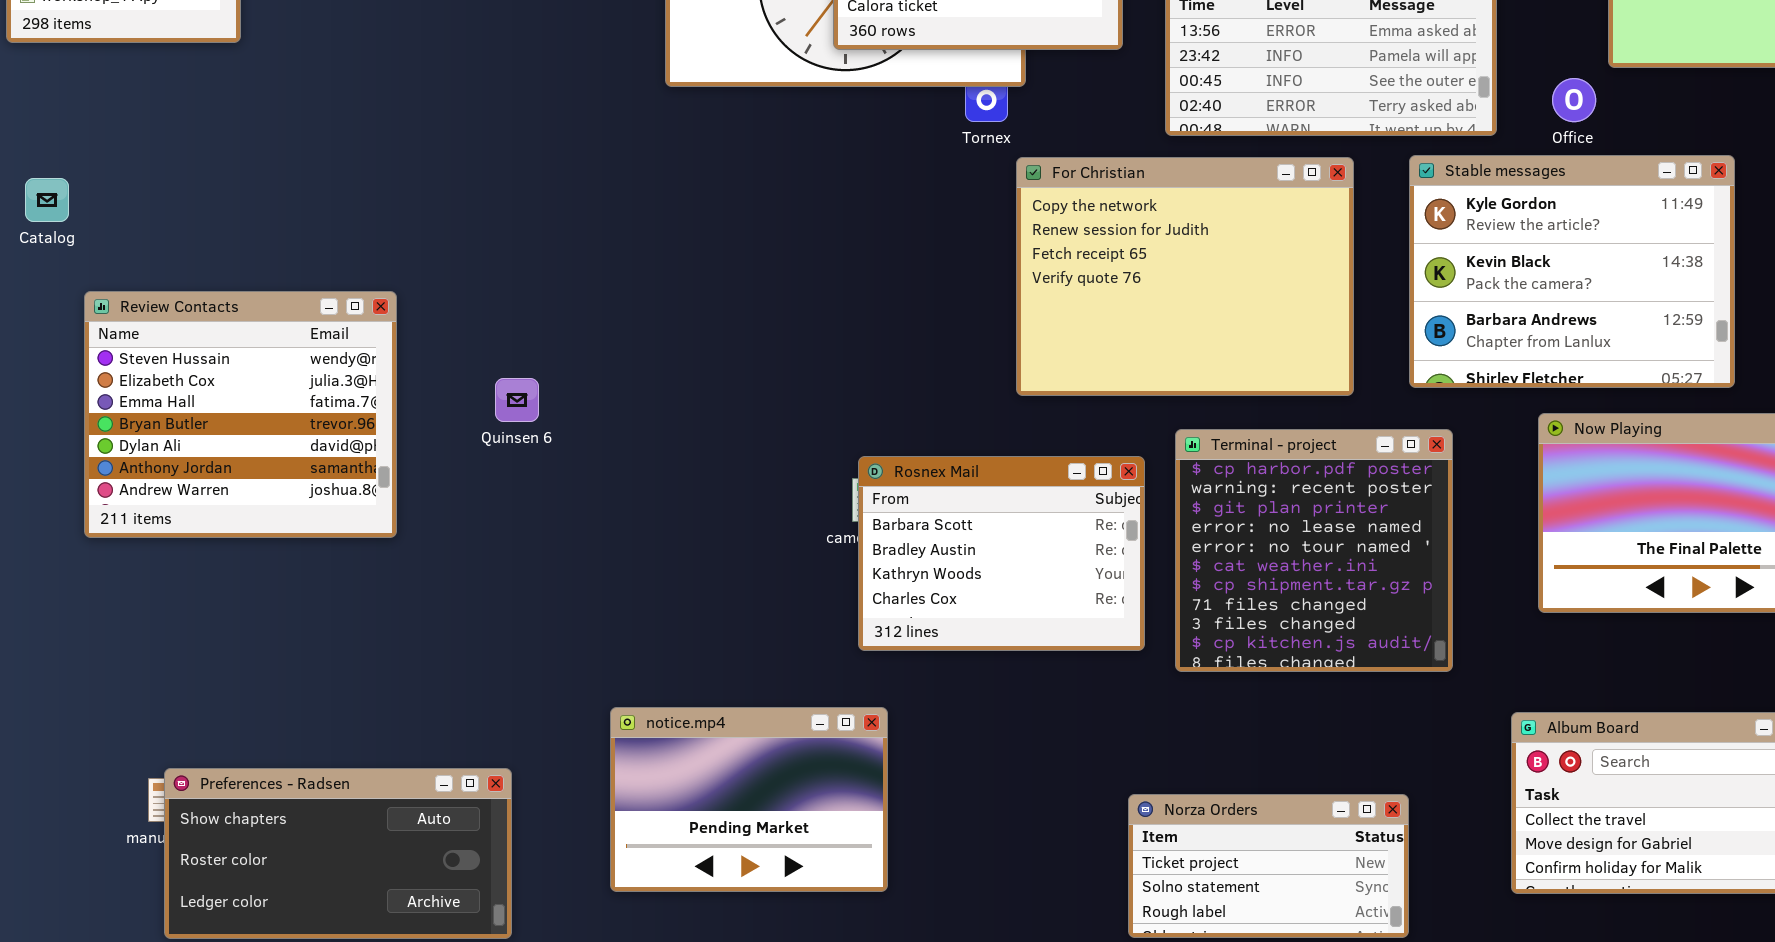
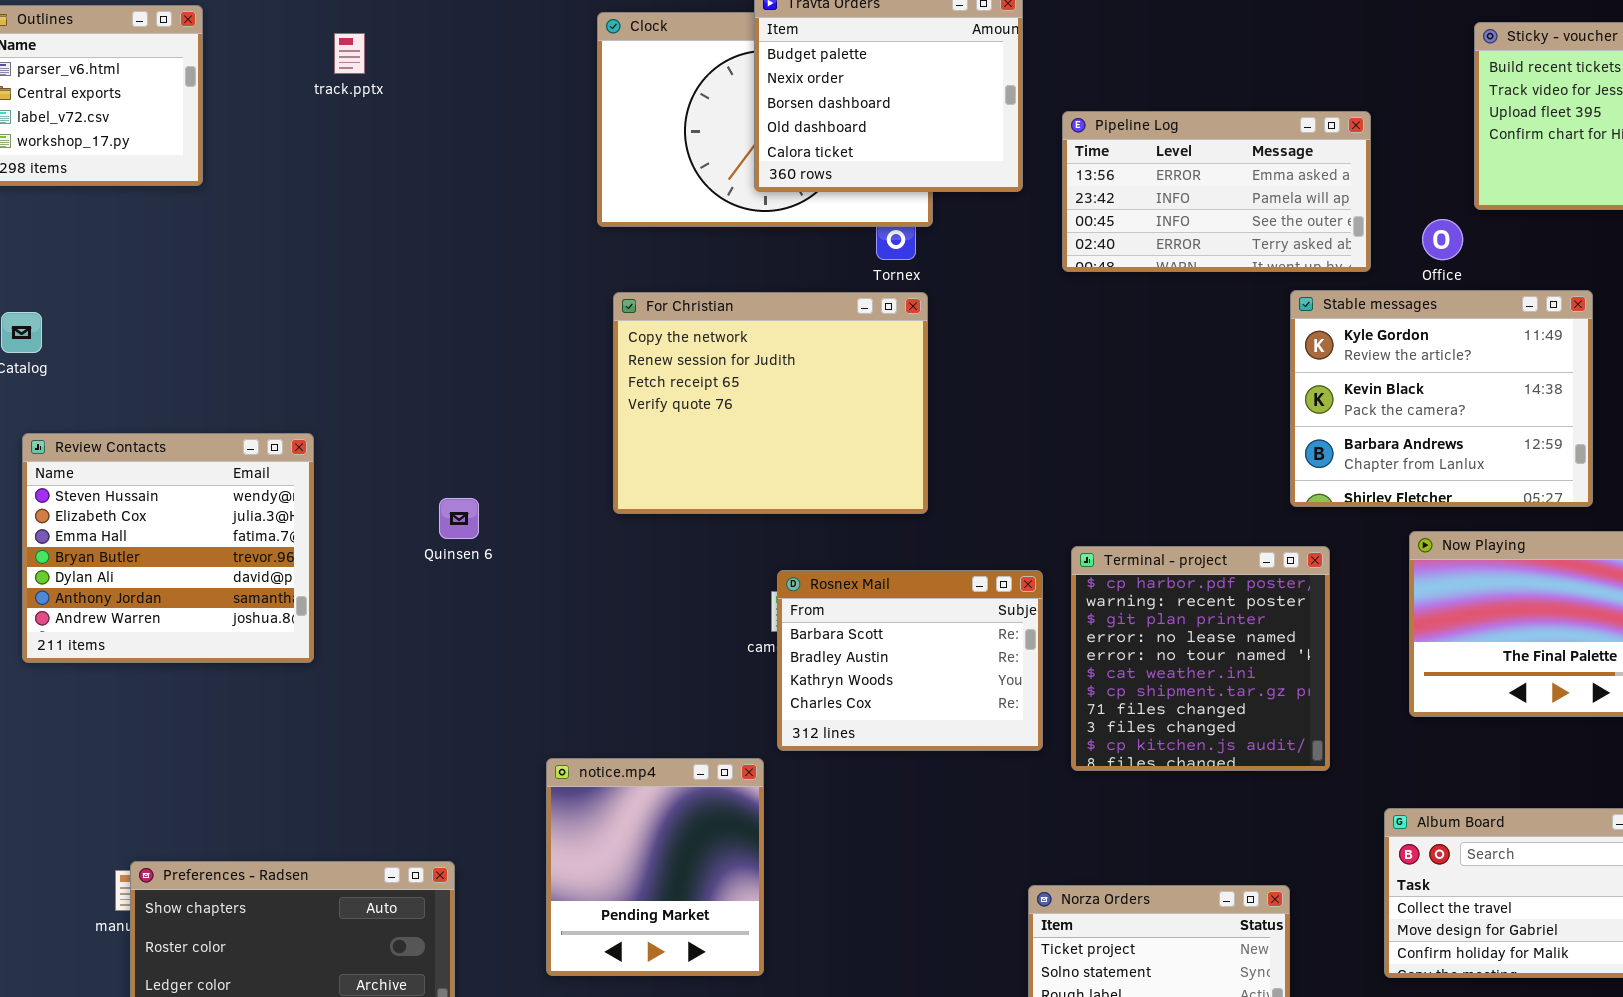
For Christian: [1016,157,1354,396] -> [613,292,928,514], moved
Review Contacts: [84,291,397,538] -> [22,433,314,663], moved
notice.mp4: [610,707,888,892] -> [546,758,764,976], resized

